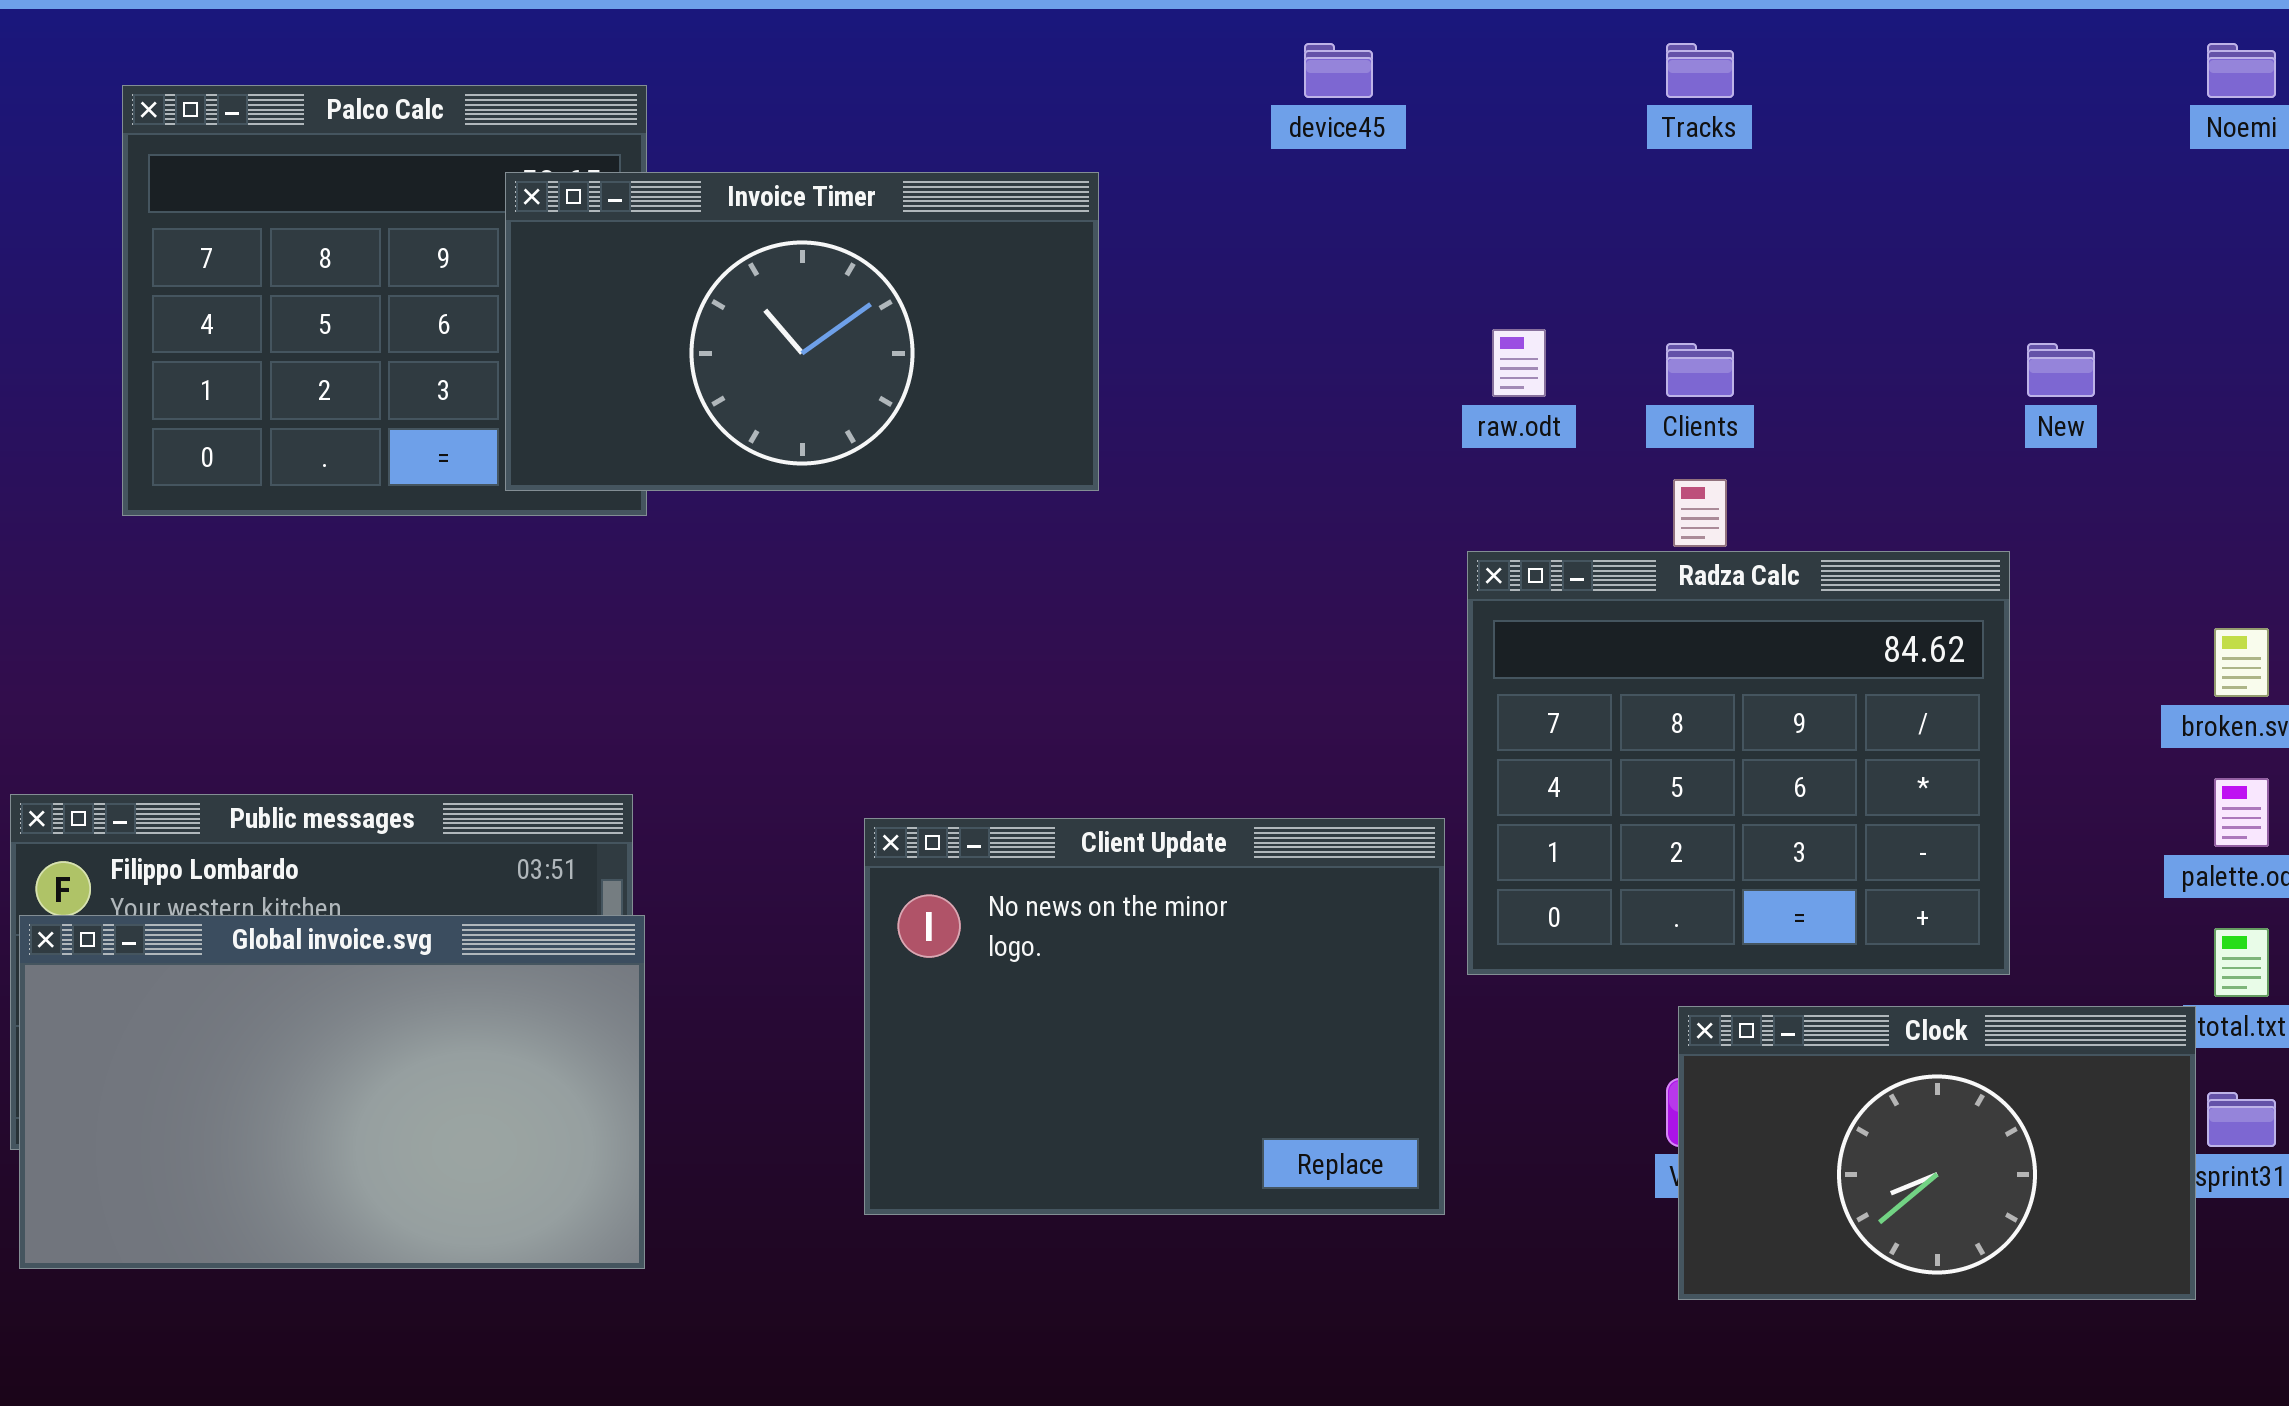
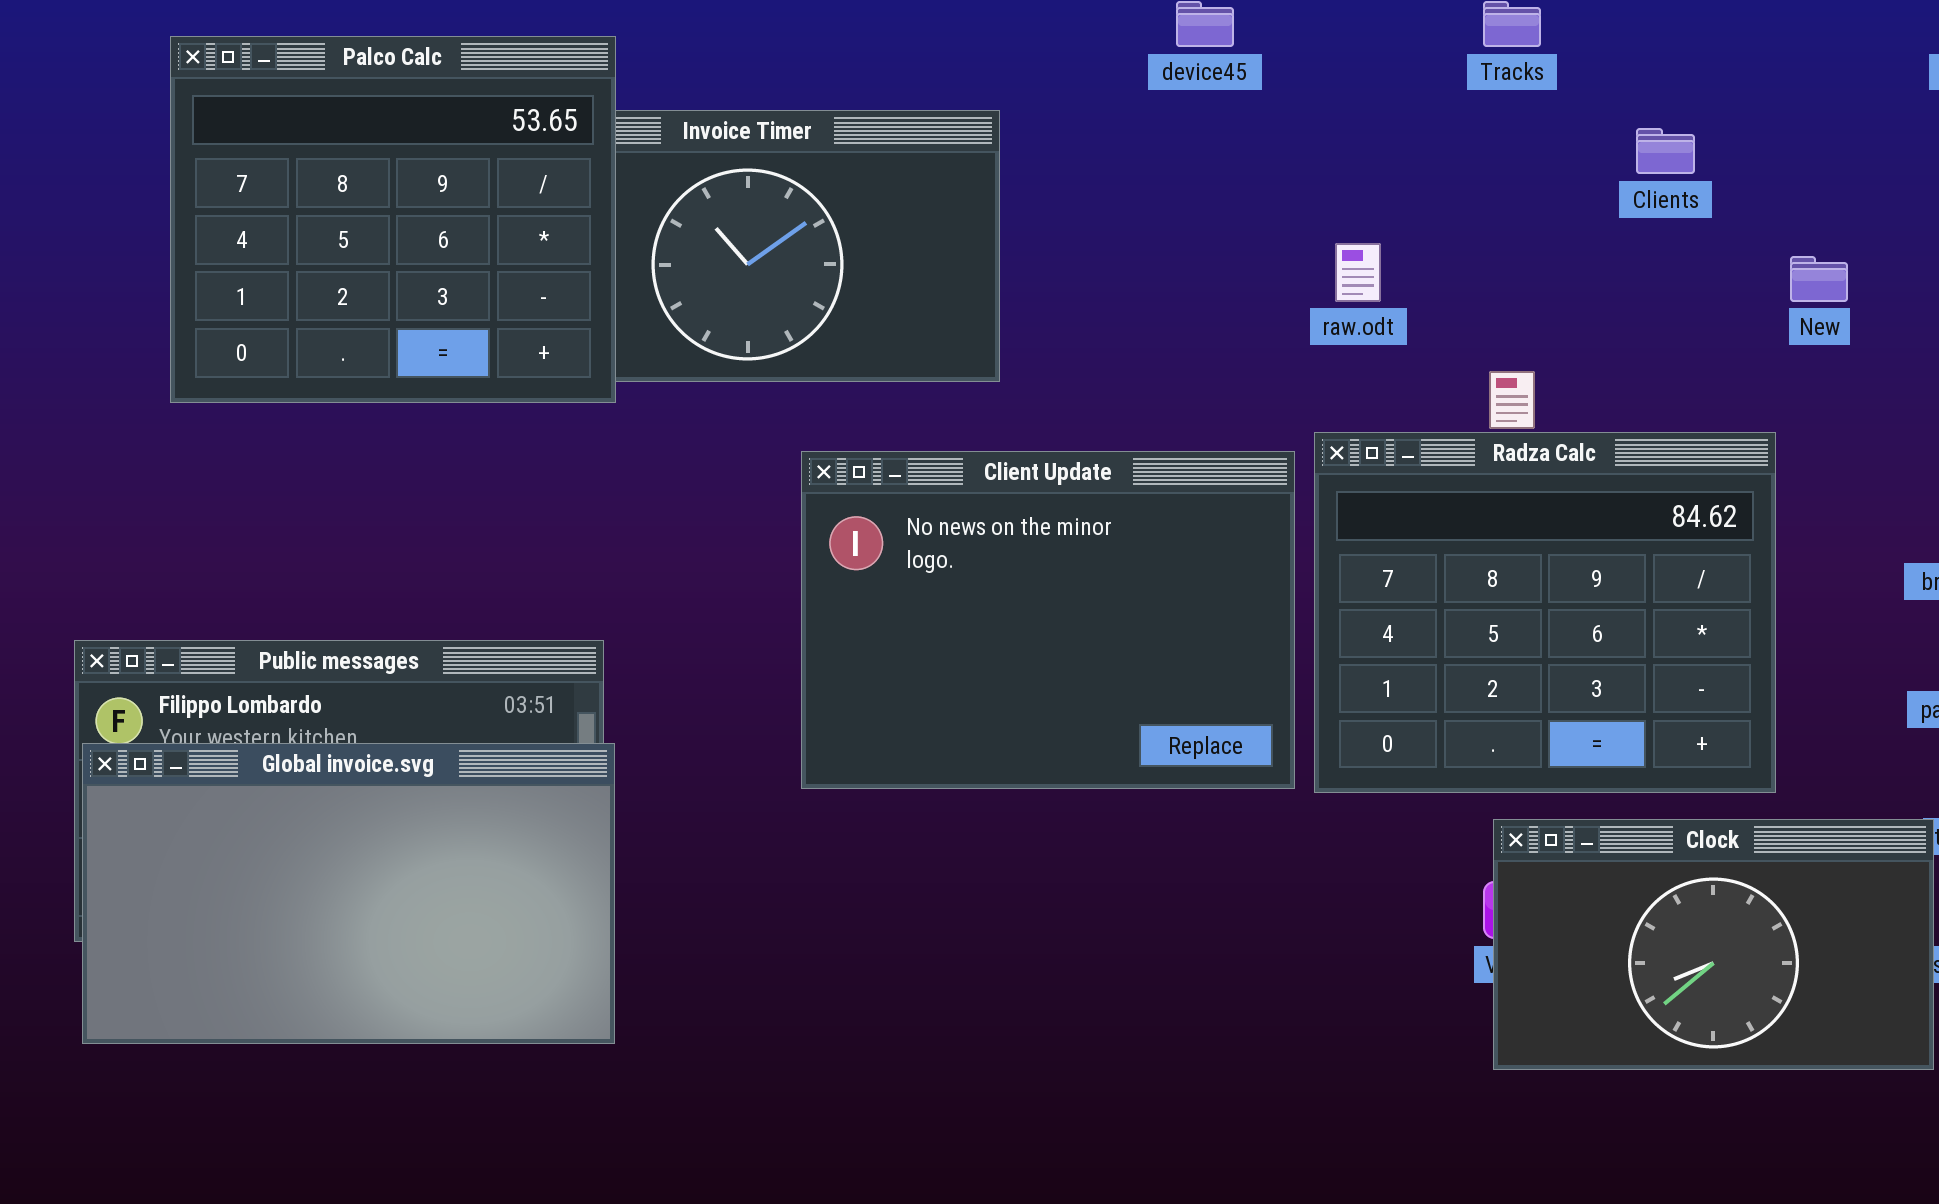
Palco Calc: [122,85,647,516] -> [170,36,616,403], raised
Clients: [1666,343,1734,397] -> [1636,128,1695,174], moved
Client Update: [864,818,1445,1215] -> [801,451,1295,789], moved

